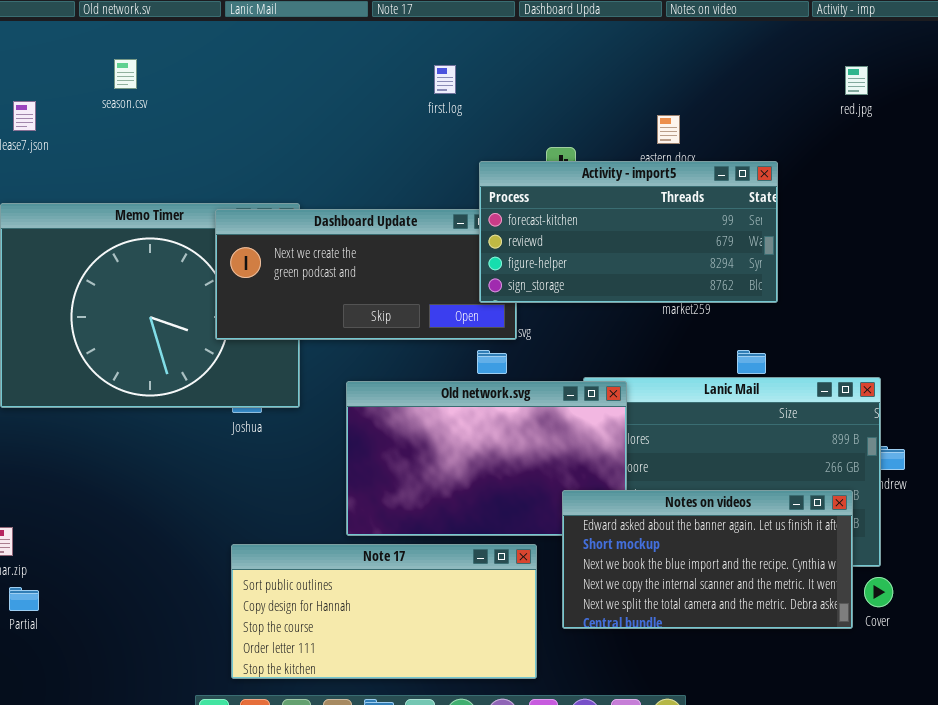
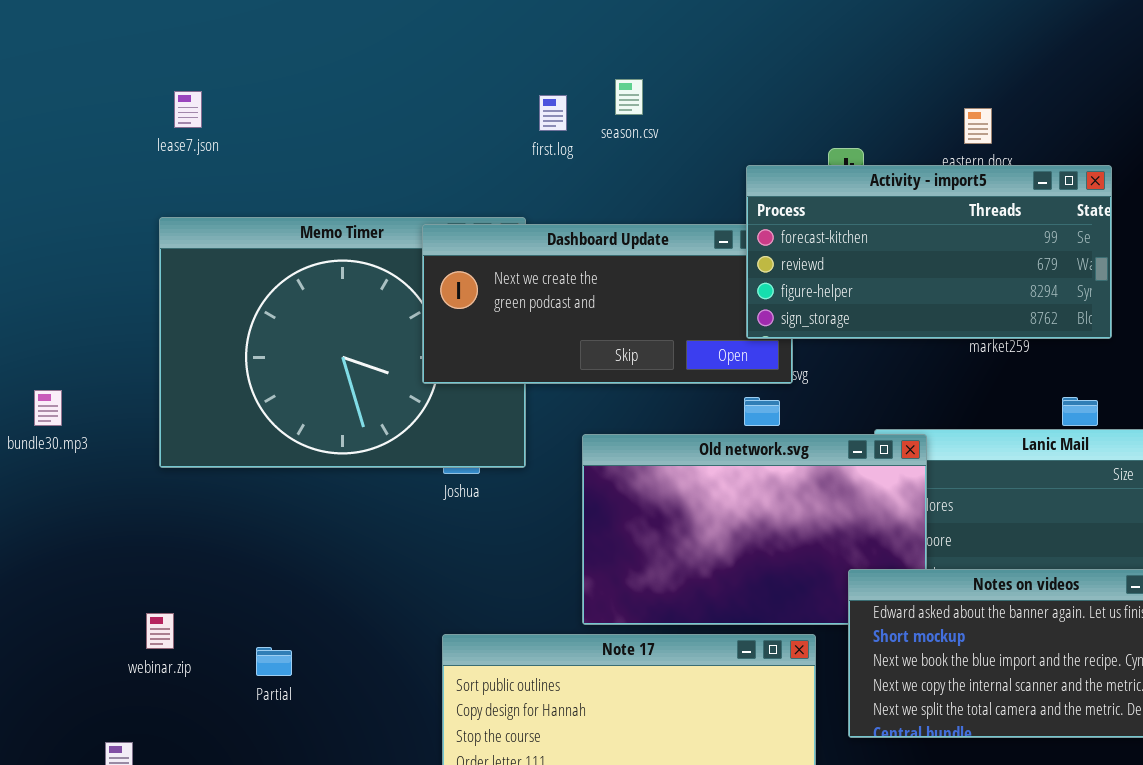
season.csv: [114,59,137,89] -> [615,79,643,115], moved
first.log: [434,65,456,94] -> [539,95,567,131], moved
Partial: [9,587,39,611] -> [256,647,292,676], moved

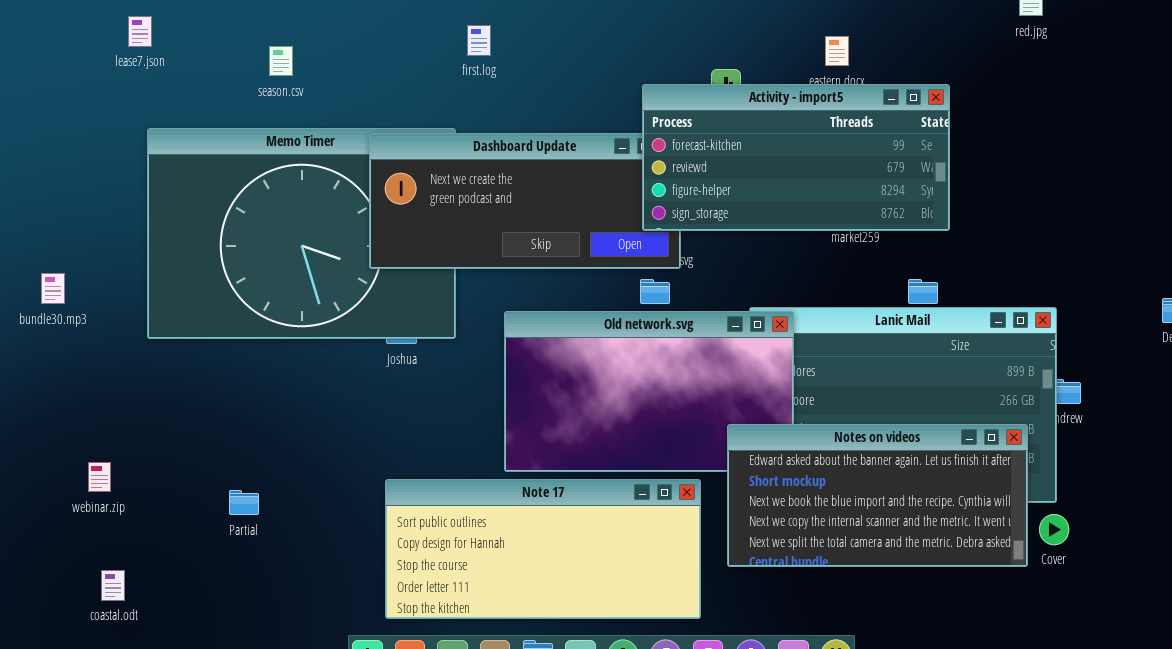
season.csv: [615,79,643,115] -> [269,46,293,76], moved
lease7.json: [174,91,202,128] -> [128,16,152,47], moved
webinar.zip: [146,613,174,649] -> [88,462,111,492], moved

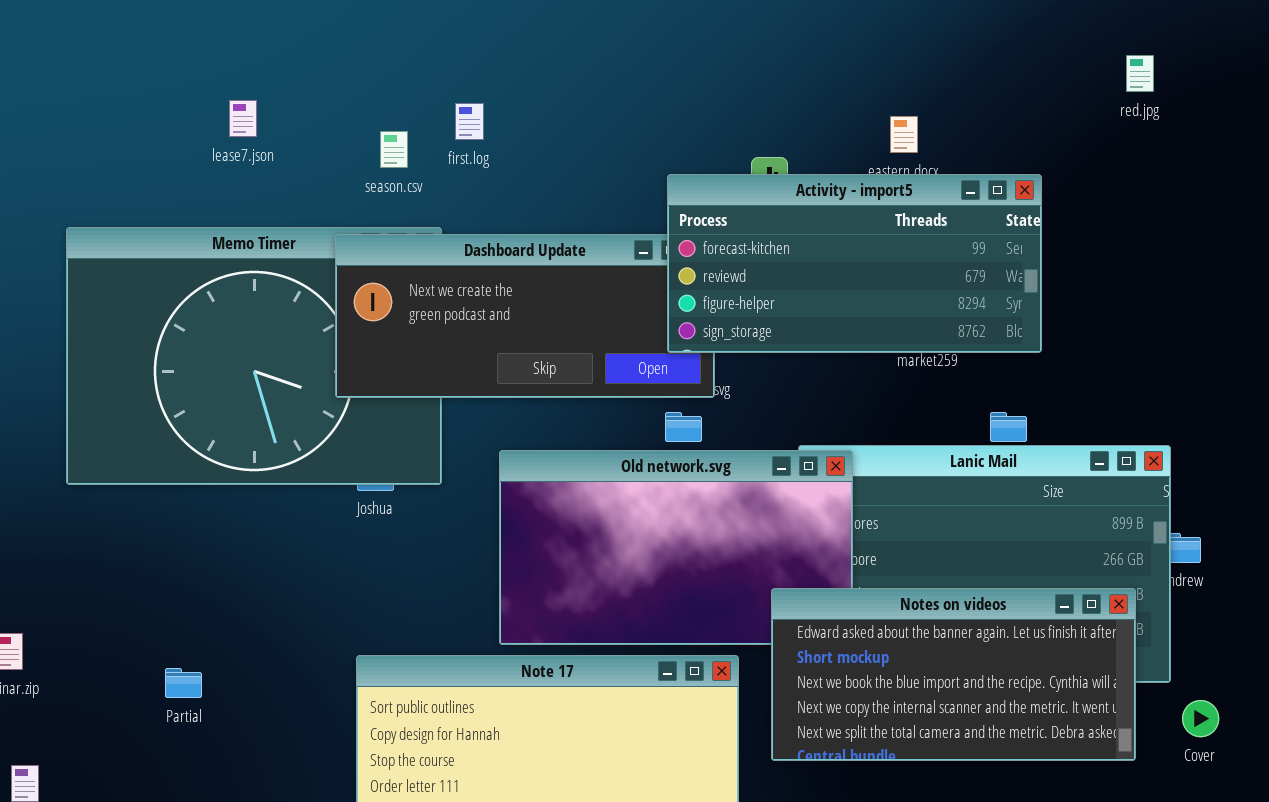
lease7.json: [128,16,152,47] -> [229,100,257,137], moved
season.csv: [269,46,293,76] -> [380,131,408,168], moved
Cover: [1039,514,1069,545] -> [1182,700,1219,737], moved

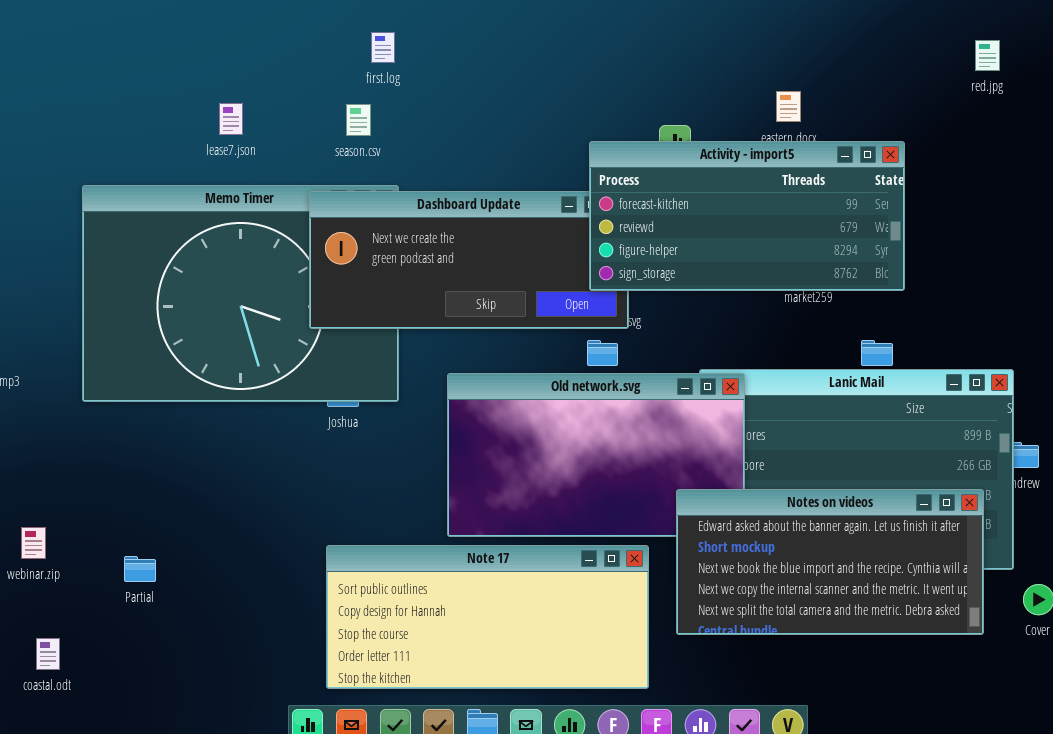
lease7.json: [229,100,257,137] -> [219,103,243,135], moved
first.log: [455,103,484,140] -> [371,32,395,63], moved
Partial: [165,668,202,698] -> [124,556,156,582], moved

